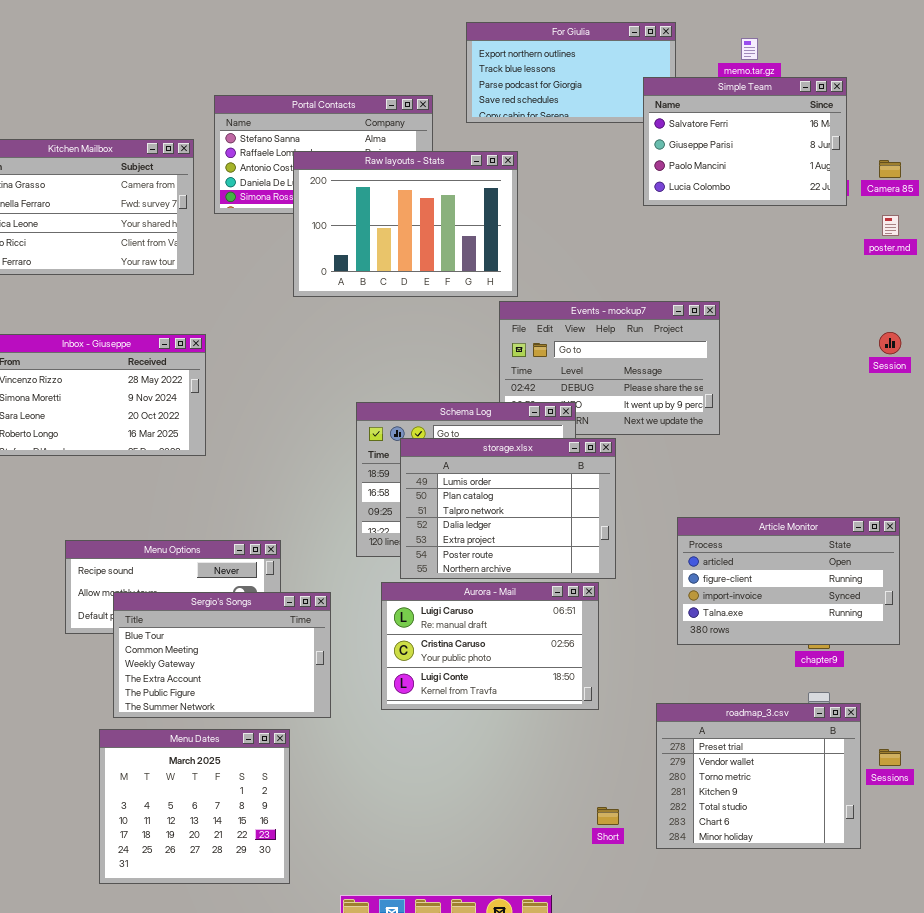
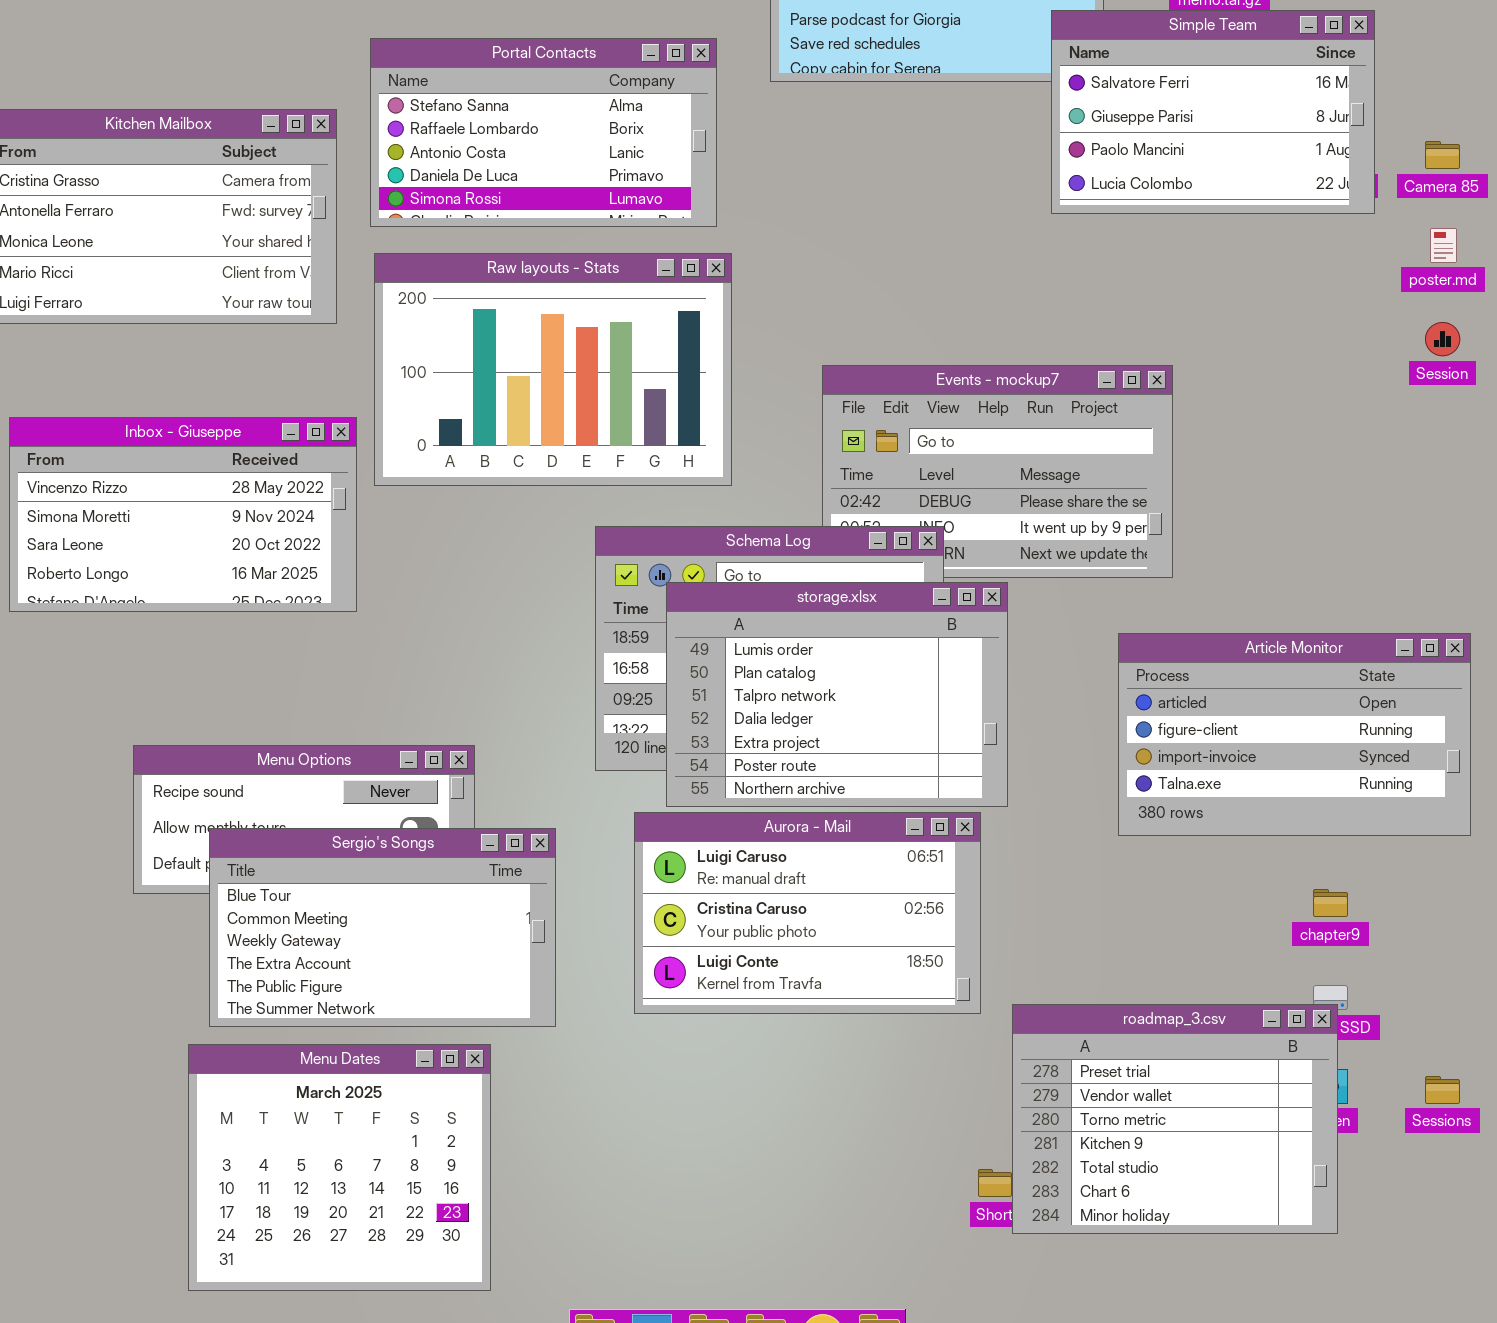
Raw layouts - Stats: [293,151,518,297] -> [374,253,732,486], moved
Session: [879,332,901,354] -> [1425,322,1460,356], moved
Article Monitor: [677,517,900,645] -> [1118,633,1471,836], moved
roadmap_3.csv: [656,703,861,849] -> [1012,1004,1338,1234], moved

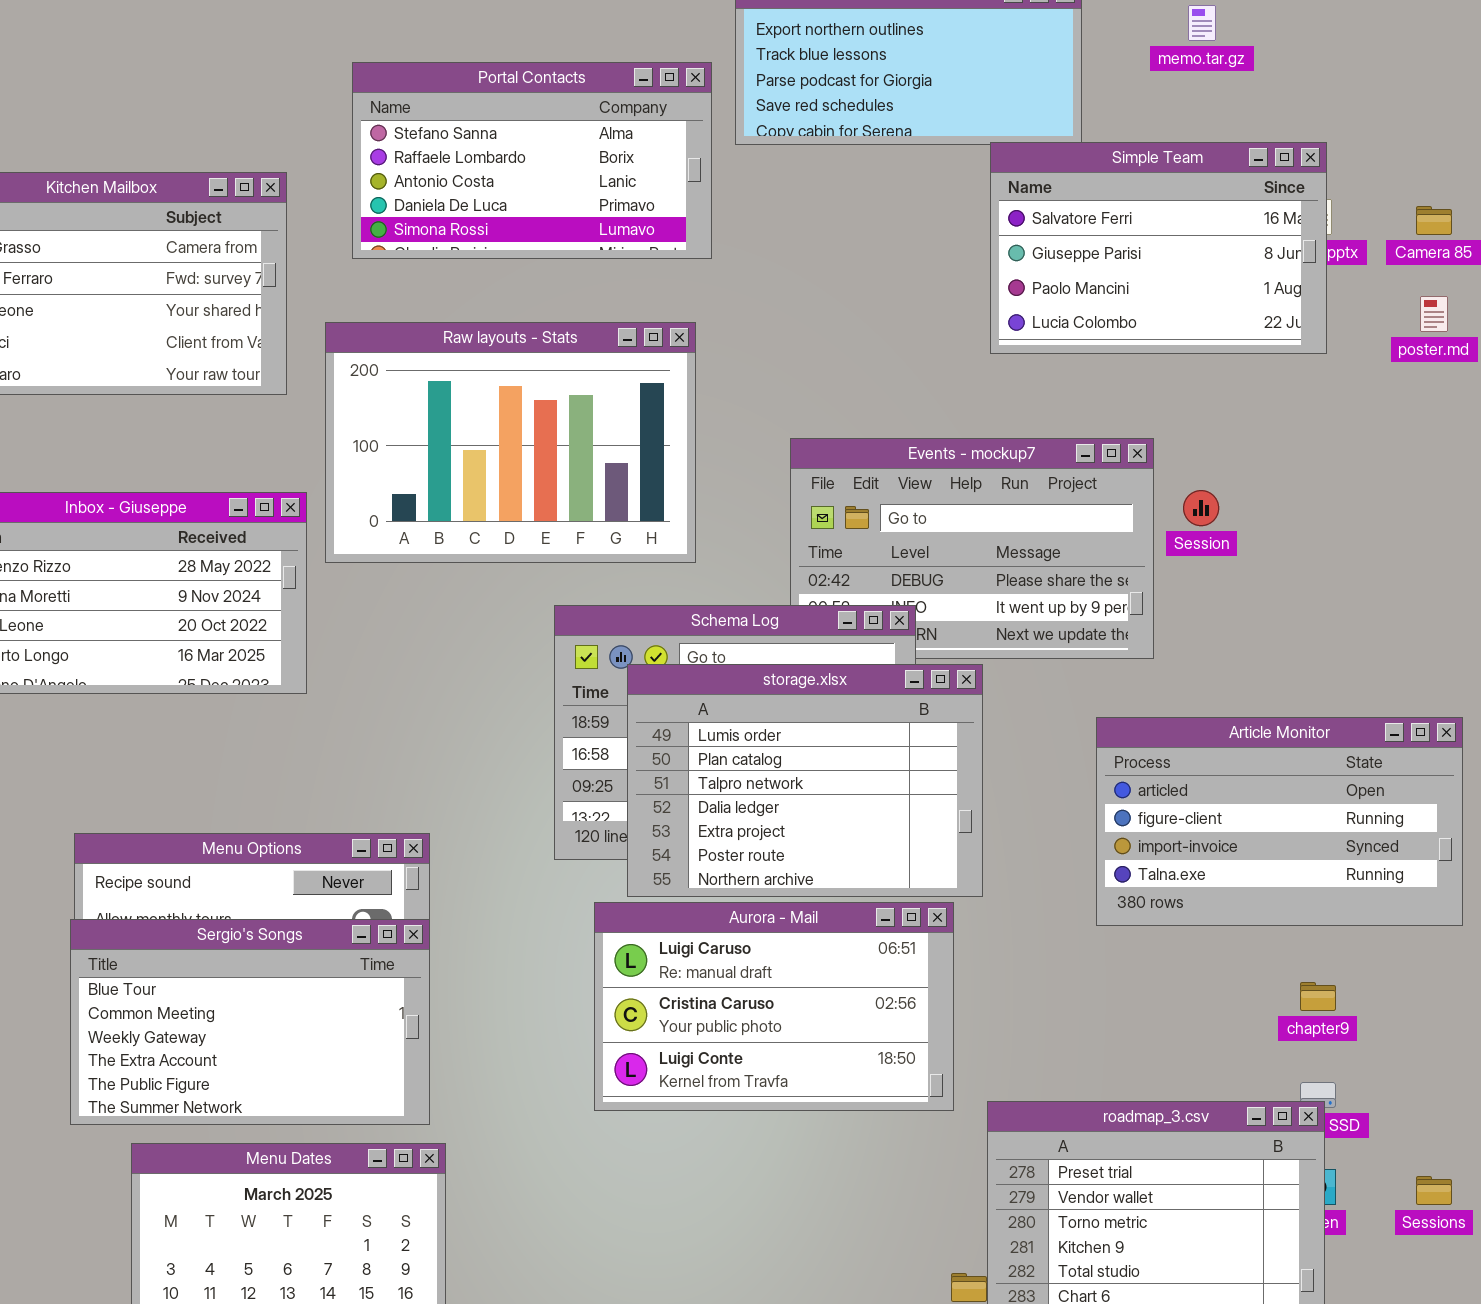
Simple Team: [1051,10,1375,214] -> [990,142,1327,354], moved
Portal Contacts: [370,38,717,227] -> [352,62,712,259], moved
Session: [1425,322,1460,356] -> [1183,490,1219,526], moved
Sergio's Songs: [209,828,556,1027] -> [70,919,430,1125], moved

